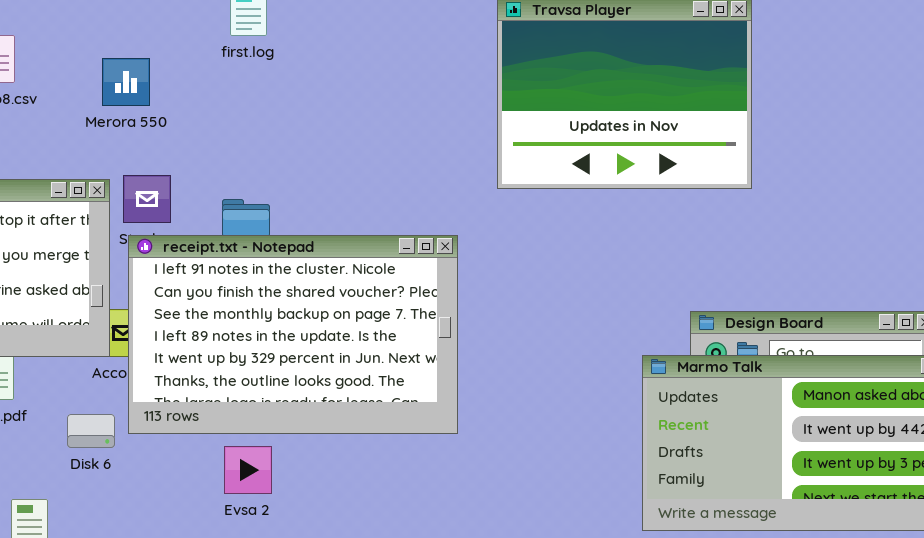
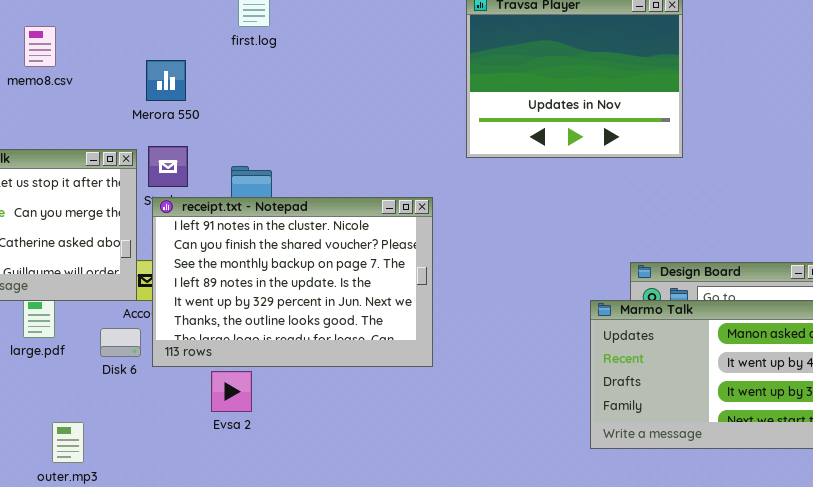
Merora 550: [102,58,150,106] -> [146,60,186,101], moved
Disk 6: [67,414,115,448] -> [100,328,141,357], moved
Evsa 2: [224,446,272,494] -> [211,371,252,412], moved

